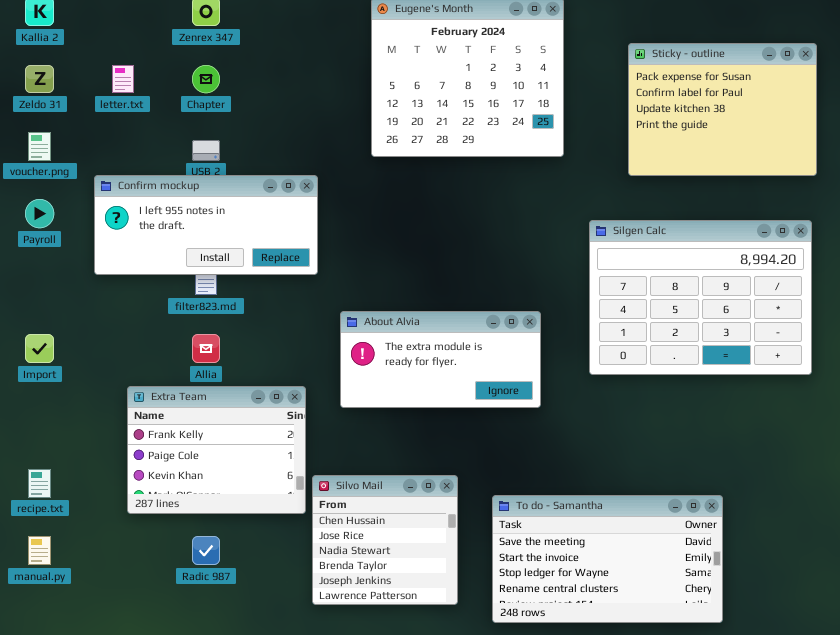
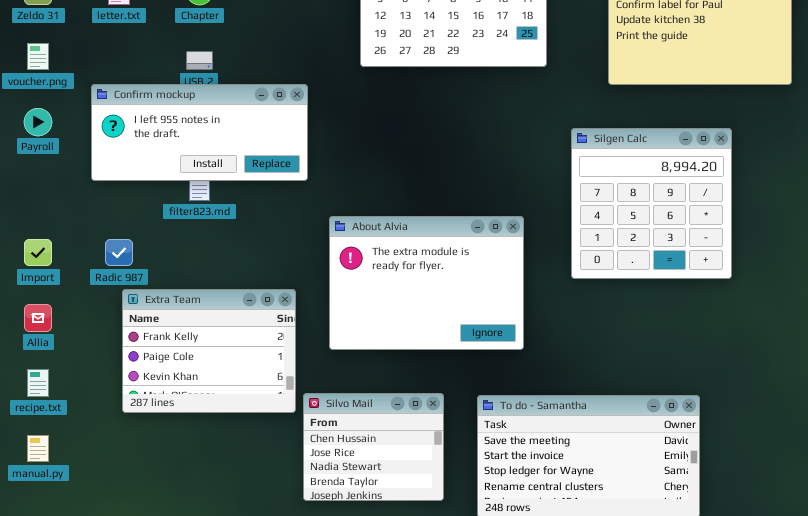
Silgen Calc: [589,220,812,375] -> [571,128,732,279], resized
About Alvia: [340,311,541,408] -> [329,216,524,350], resized
Allia: [192,334,220,363] -> [24,304,52,332], moved
Silvo Mail: [312,475,458,605] -> [303,393,444,501], resized
Radic 987: [192,536,220,565] -> [105,239,133,266], moved

